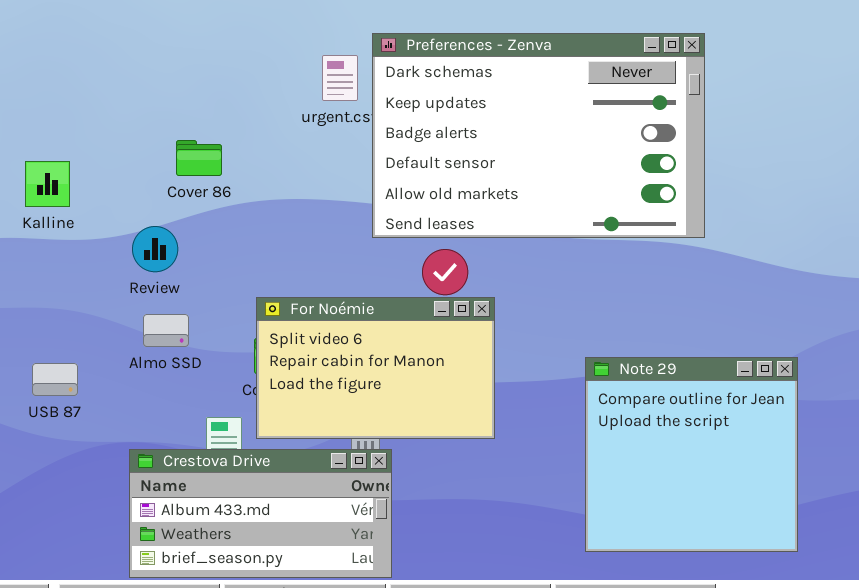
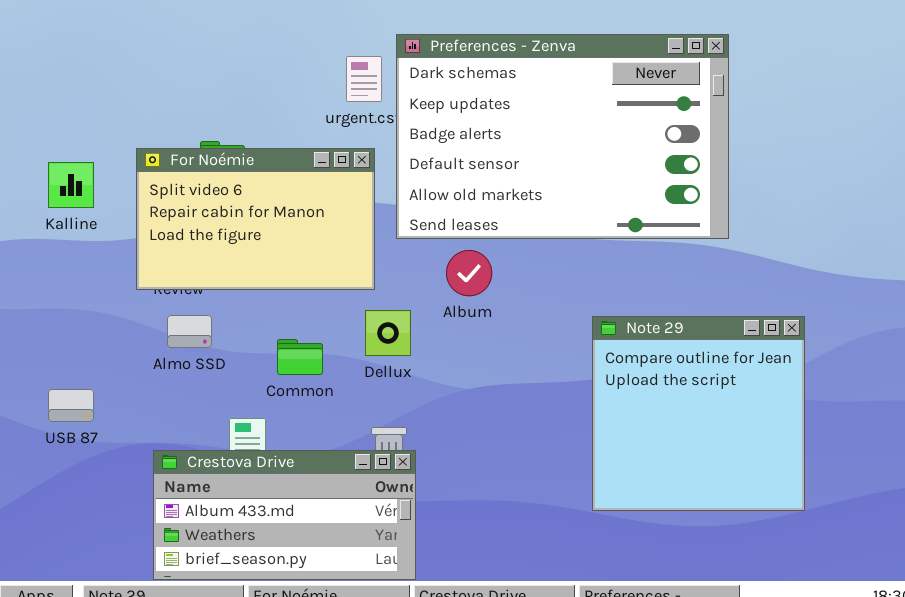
For Noémie: [256,297,495,439] -> [136,148,375,290], moved
Note 29: [585,357,798,552] -> [592,316,805,511], moved
USB 87: [32,363,78,396] -> [48,389,94,422], moved

